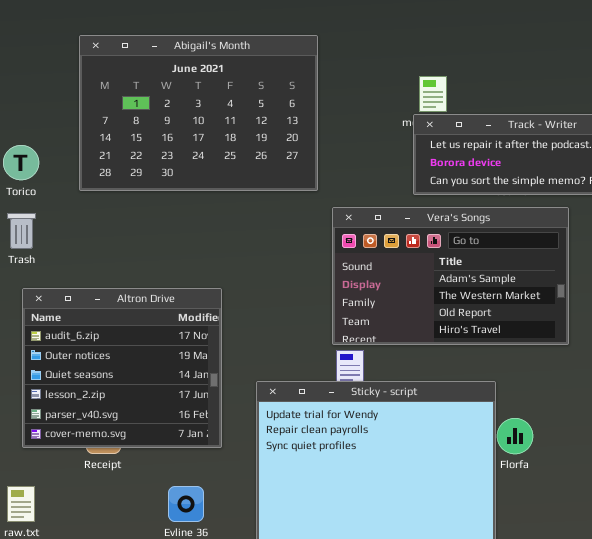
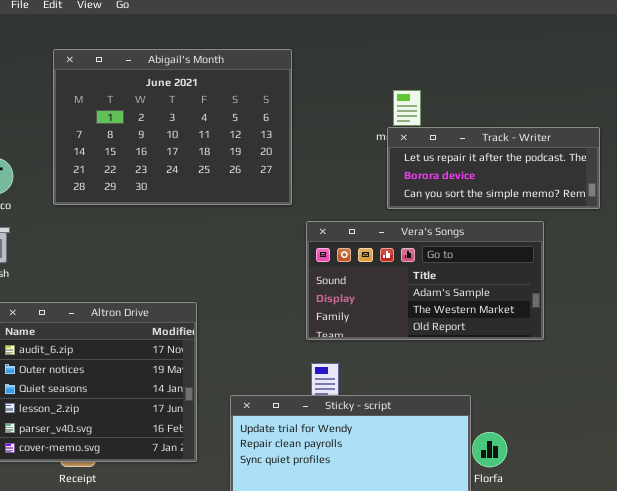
Vera's Songs: [332,207,569,345] -> [306,221,544,340], resized

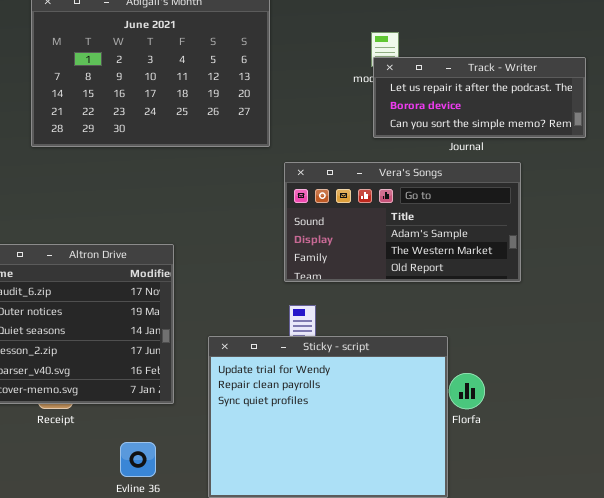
Track - Writer: [387,127,600,209] -> [373,57,586,138], moved

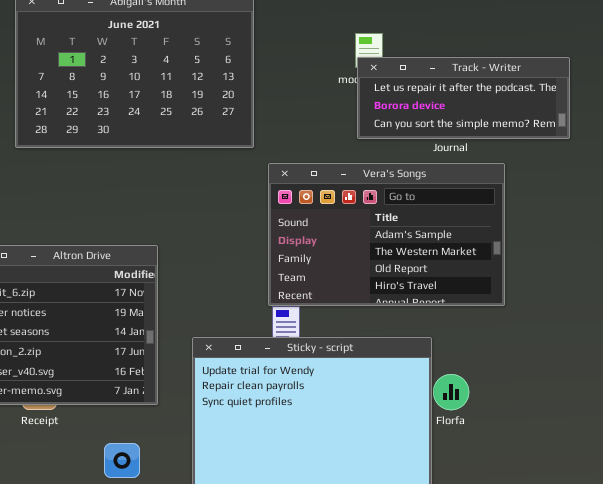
Vera's Songs: [284,162,521,282] -> [268,163,505,306], resized

